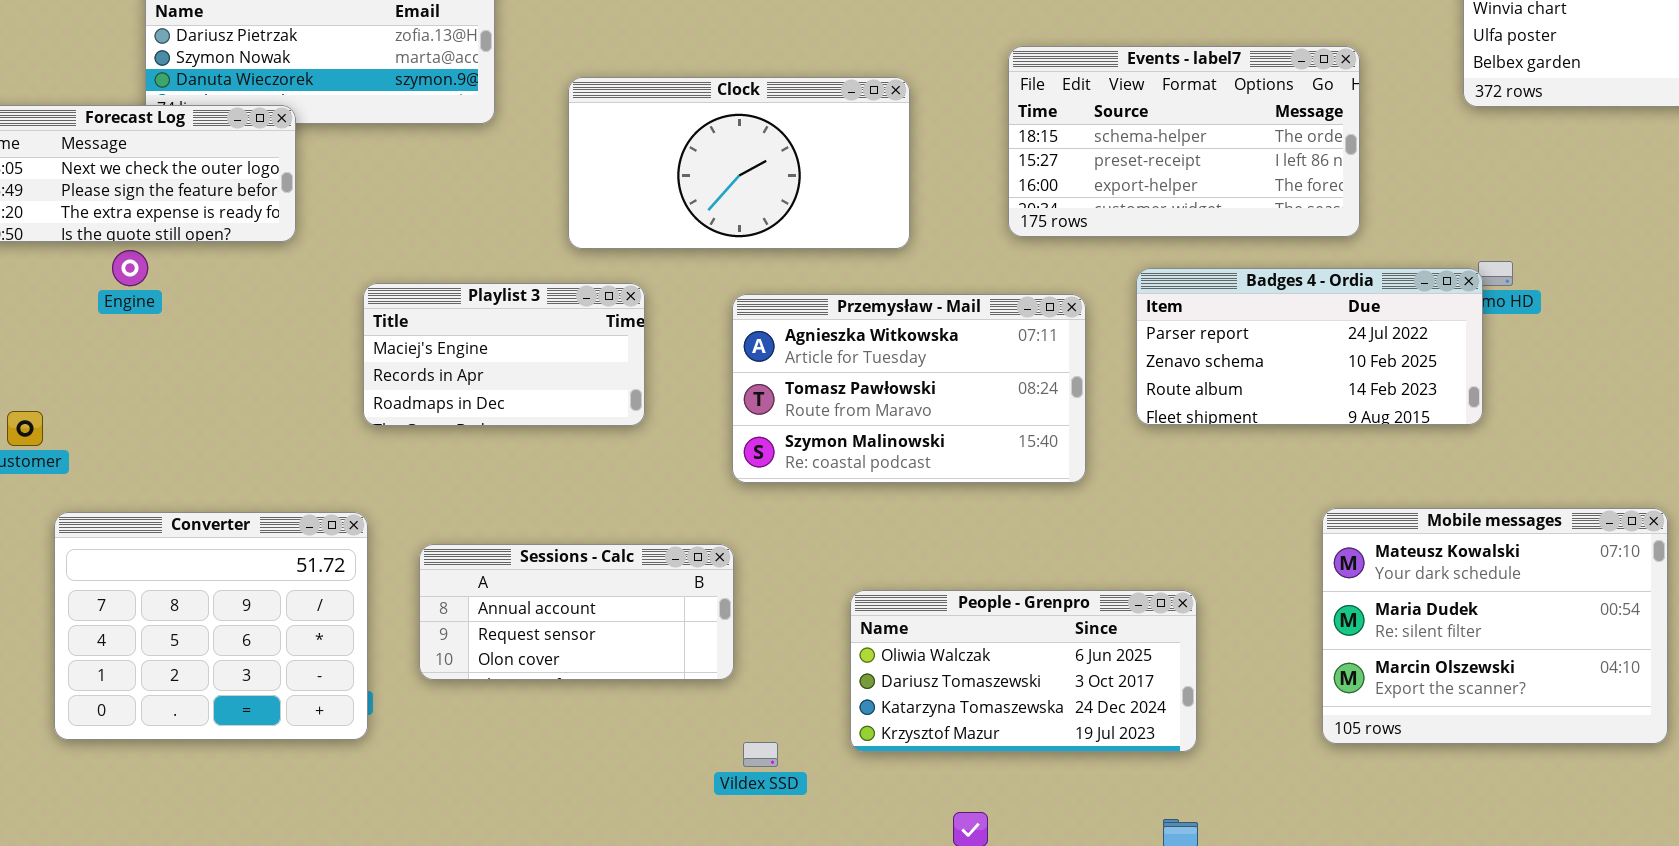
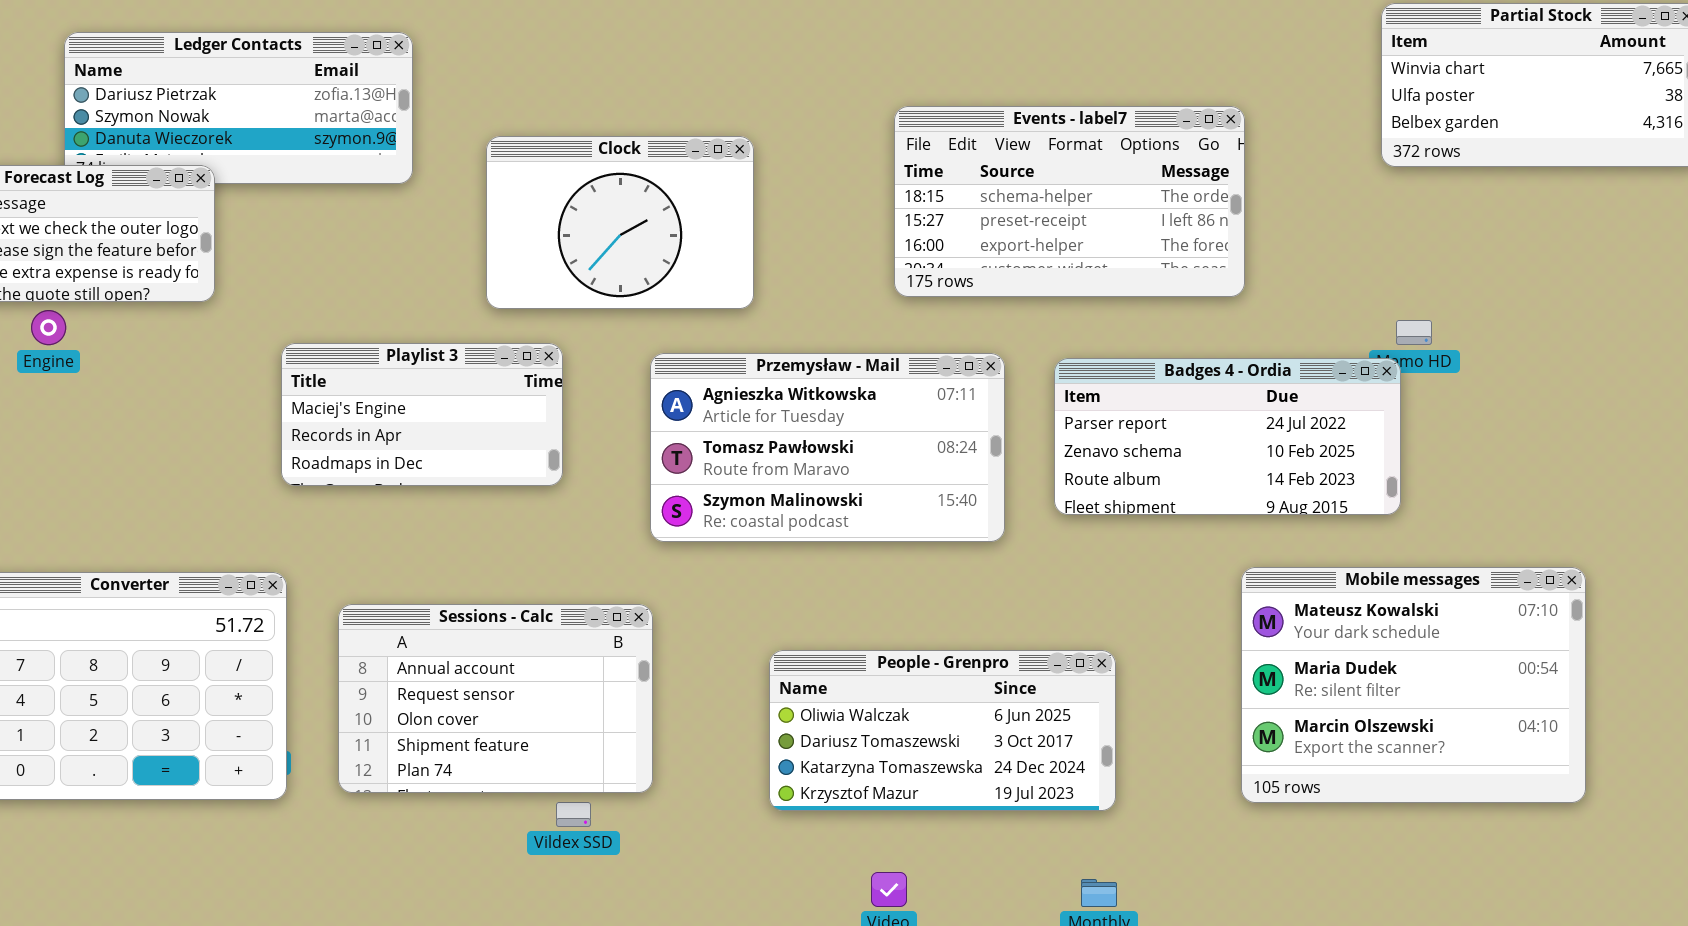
Events - label7: [1008,46,1360,237] -> [894,106,1245,297], moved
Clock: [568,77,910,249] -> [486,136,754,309], resized
Badges 4 - Ordia: [1136,268,1483,425] -> [1054,358,1401,515], moved
Sessions - Calc: [419,544,734,680] -> [338,604,653,793], resized
Vildex SSD: [743,742,778,767] -> [556,802,591,827], moved

